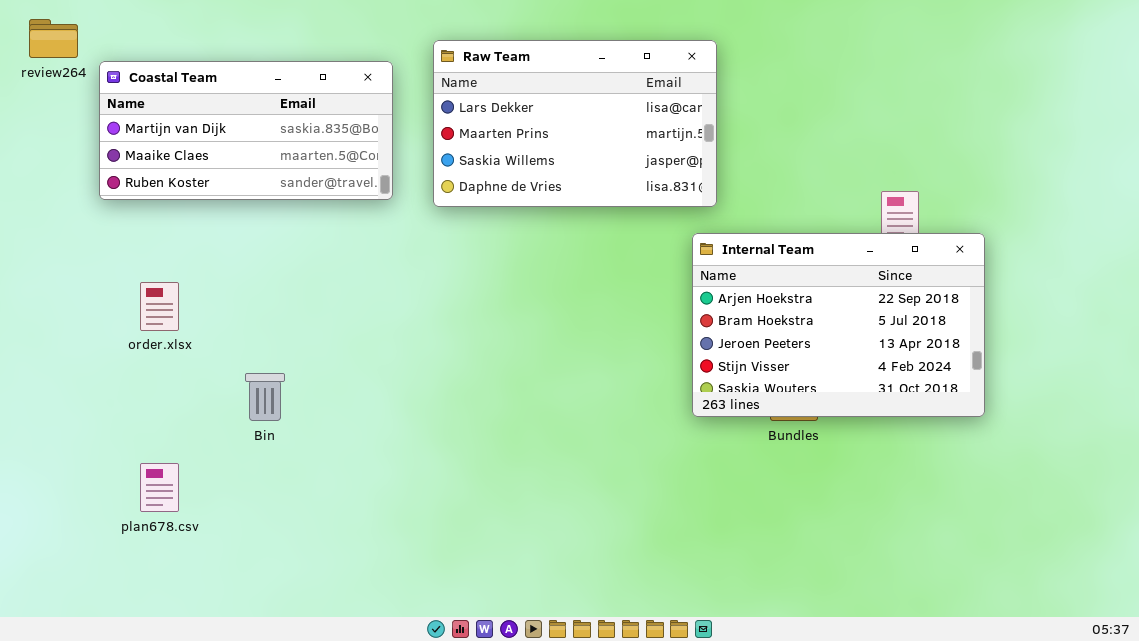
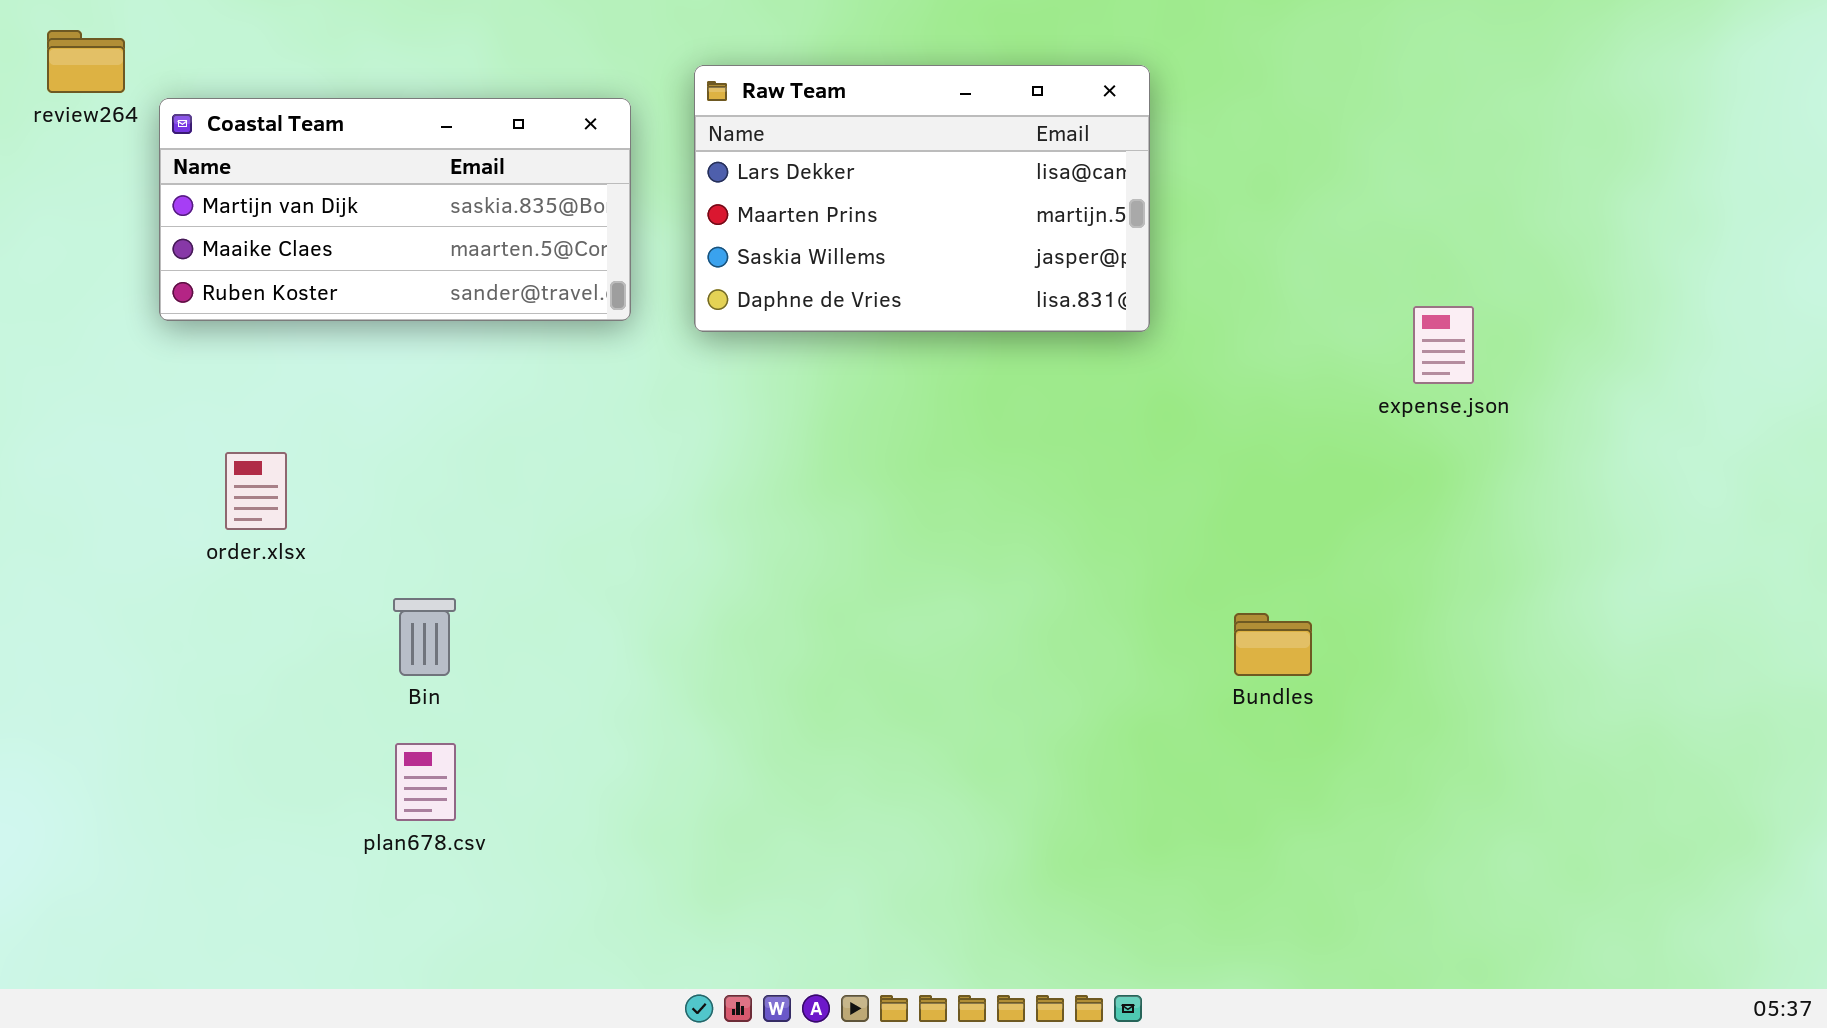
Internal Team: [692,233,985,417] -> none, closed
plan678.csv: [140,463,179,512] -> [395,743,456,821], moved

